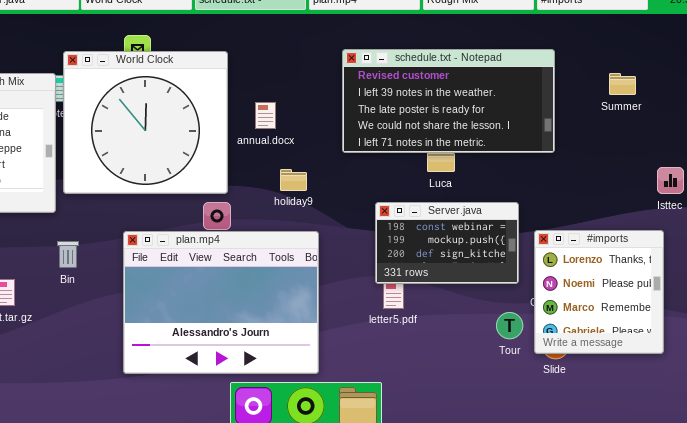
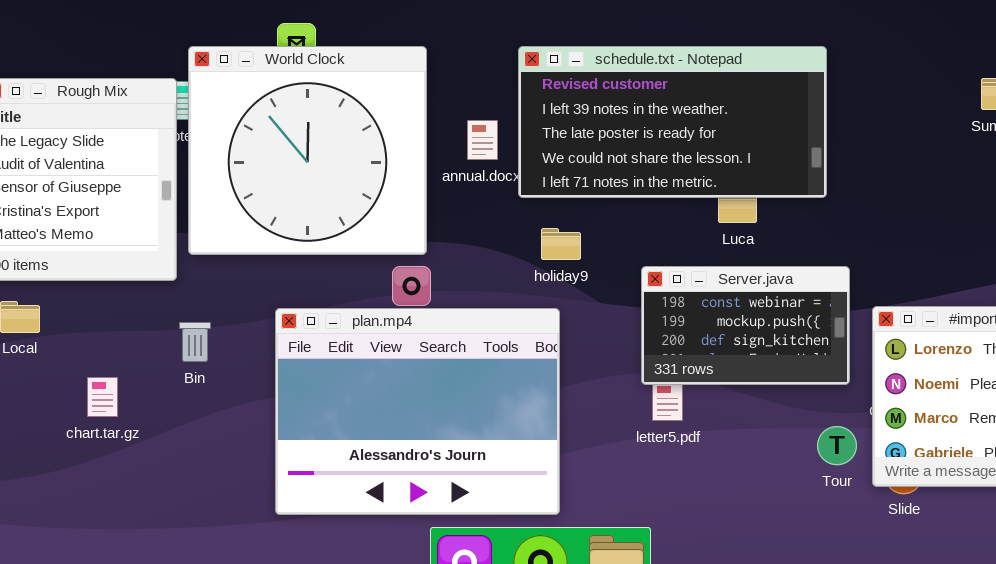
schedule.txt - Notepad: [342,49,555,153] -> [518,46,827,198], moved
holiday9: [280,169,307,191] -> [541,228,581,260], moved

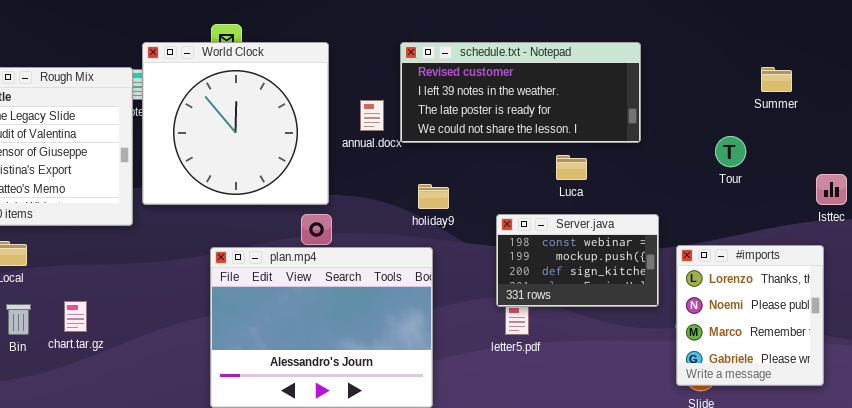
schedule.txt - Notepad: [518,46,827,198] -> [400,42,641,143], resized
Bin: [179,322,211,362] -> [6,304,31,335], moved
Tour: [817,426,857,465] -> [715,136,746,167], moved

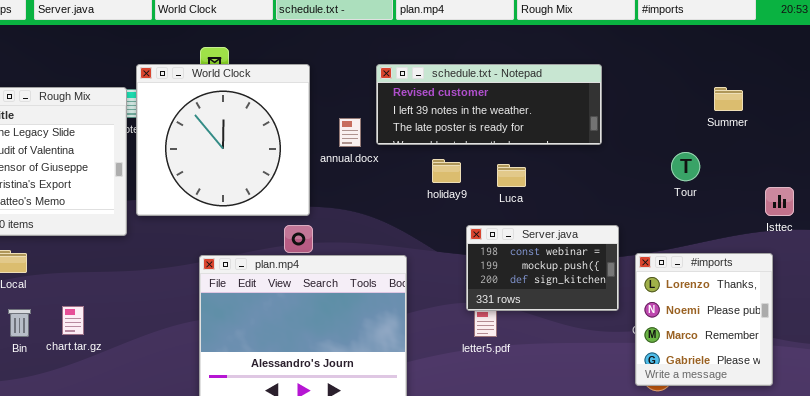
schedule.txt - Notepad: [400,42,641,143] -> [376,64,602,145], resized
Luca: [556,155,587,180] -> [497,164,526,187], moved
holiday9: [418,184,449,209] -> [432,159,461,183], moved

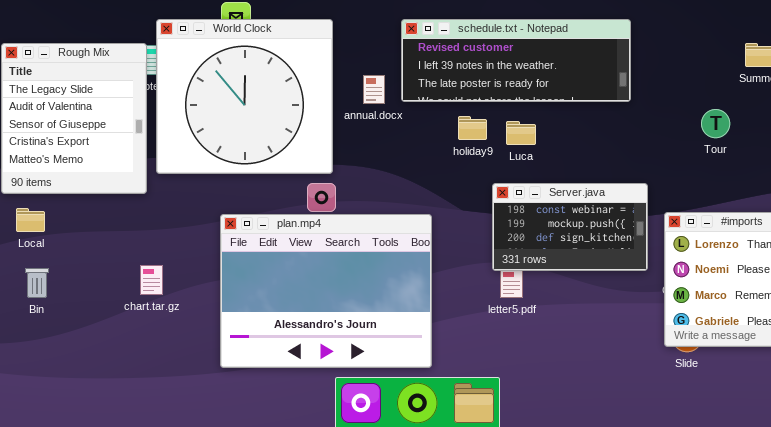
Luca: [497,164,526,187] -> [506,121,536,145], moved
chart.tar.gz: [62,306,84,335] -> [140,265,163,295], moved

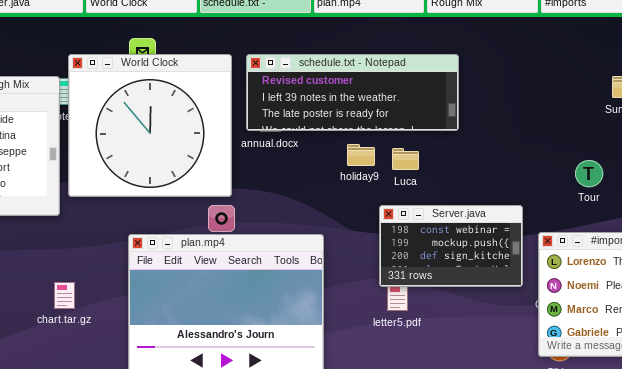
schedule.txt - Notepad: [401,19,631,102] -> [246,54,459,131], moved
Tour: [701,109,730,138] -> [575,160,603,187], moved

